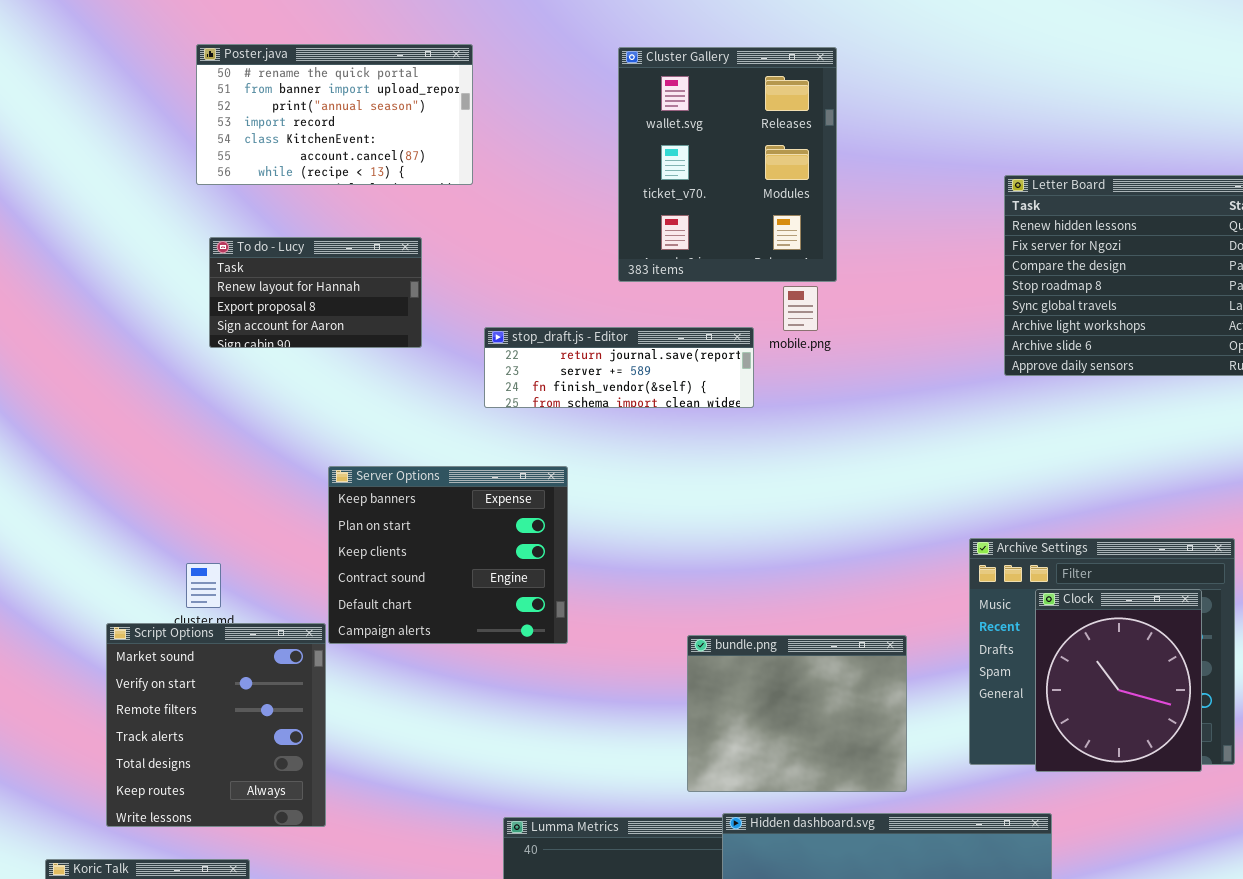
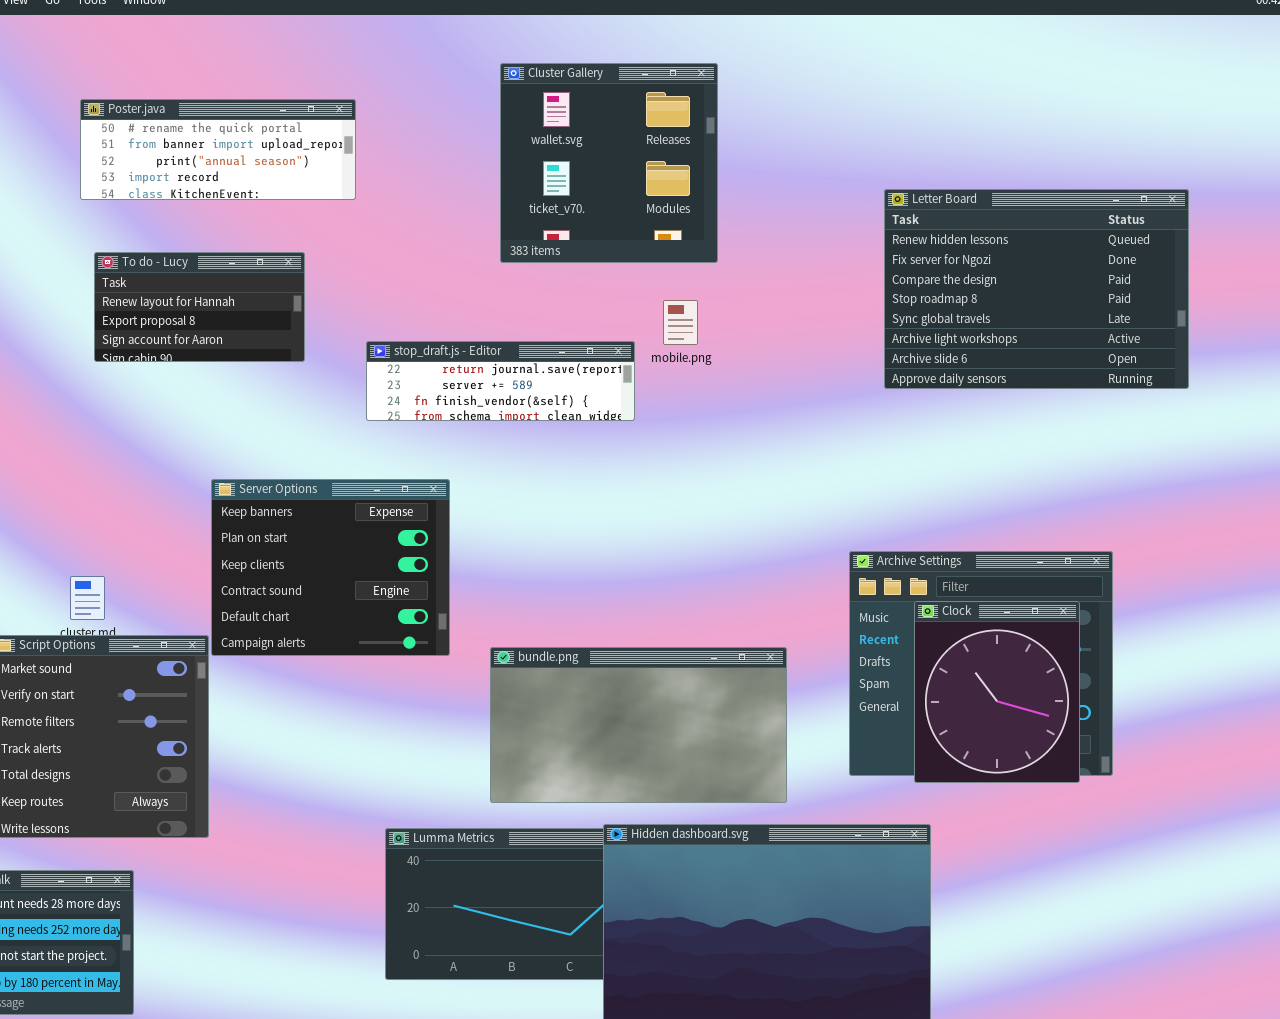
Poster.java: [196,44,473,185] -> [80,99,356,200], resized
Cluster Gallery: [618,47,837,282] -> [500,63,718,263], resized
bundle.png: [687,635,907,792] -> [490,647,787,803], resized

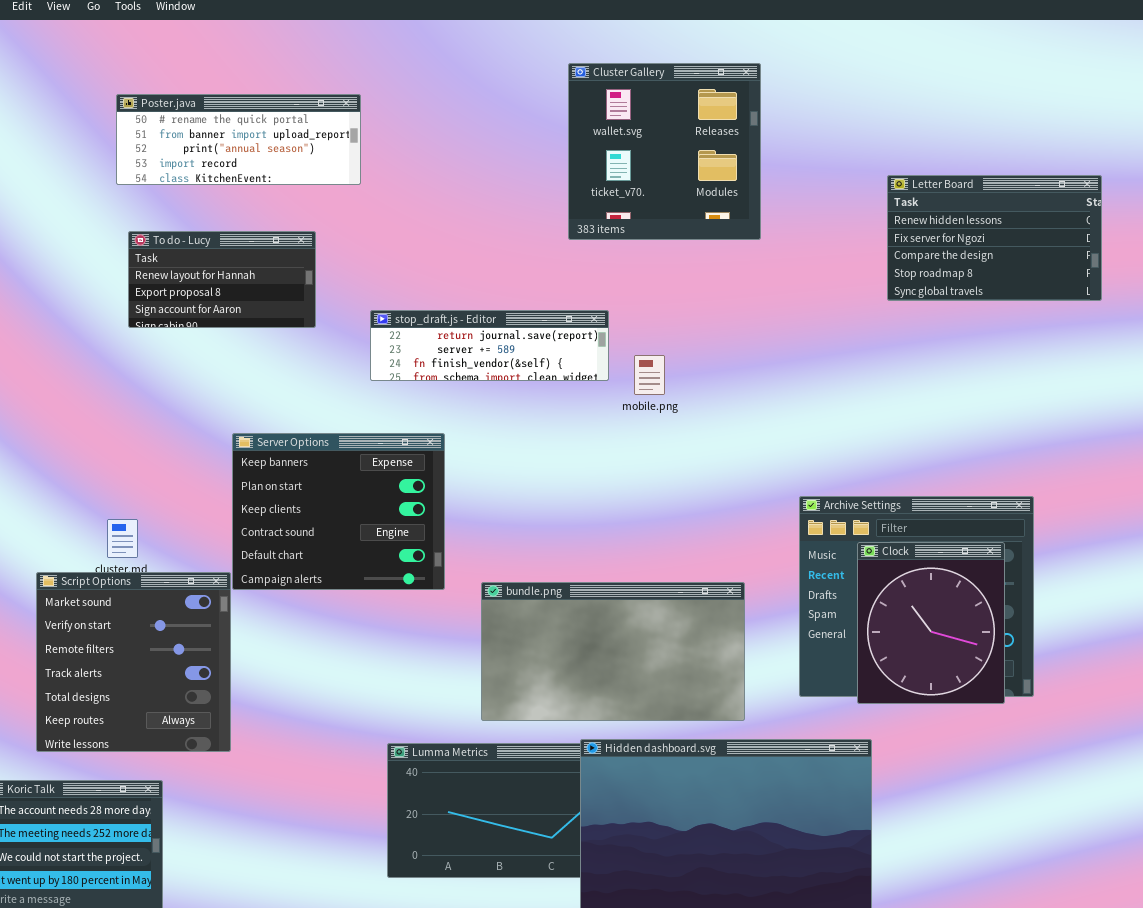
Cluster Gallery: [500,63,718,263] -> [568,63,761,240], moved
Letter Board: [884,189,1189,389] -> [887,175,1102,301], resized
mobile.png: [663,300,698,345] -> [634,355,665,395], moved

